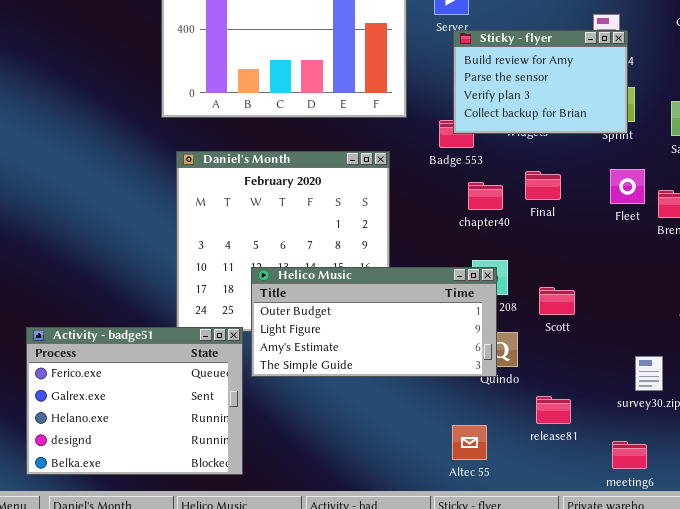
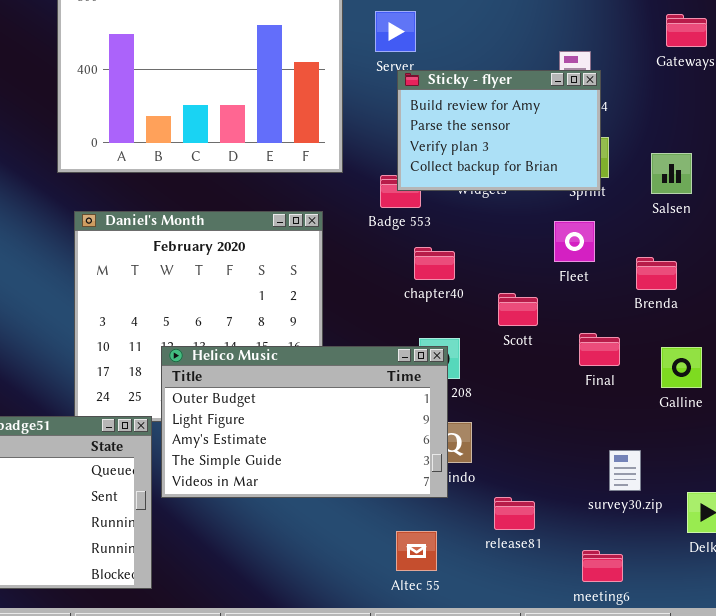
Fleet: [610,169,645,204] -> [554,221,595,262], moved
Final: [525,171,561,200] -> [579,333,620,366], moved
Helico Music: [251,267,497,377] -> [161,346,448,498], resized
Scott: [539,287,575,315] -> [498,293,538,326], moved

